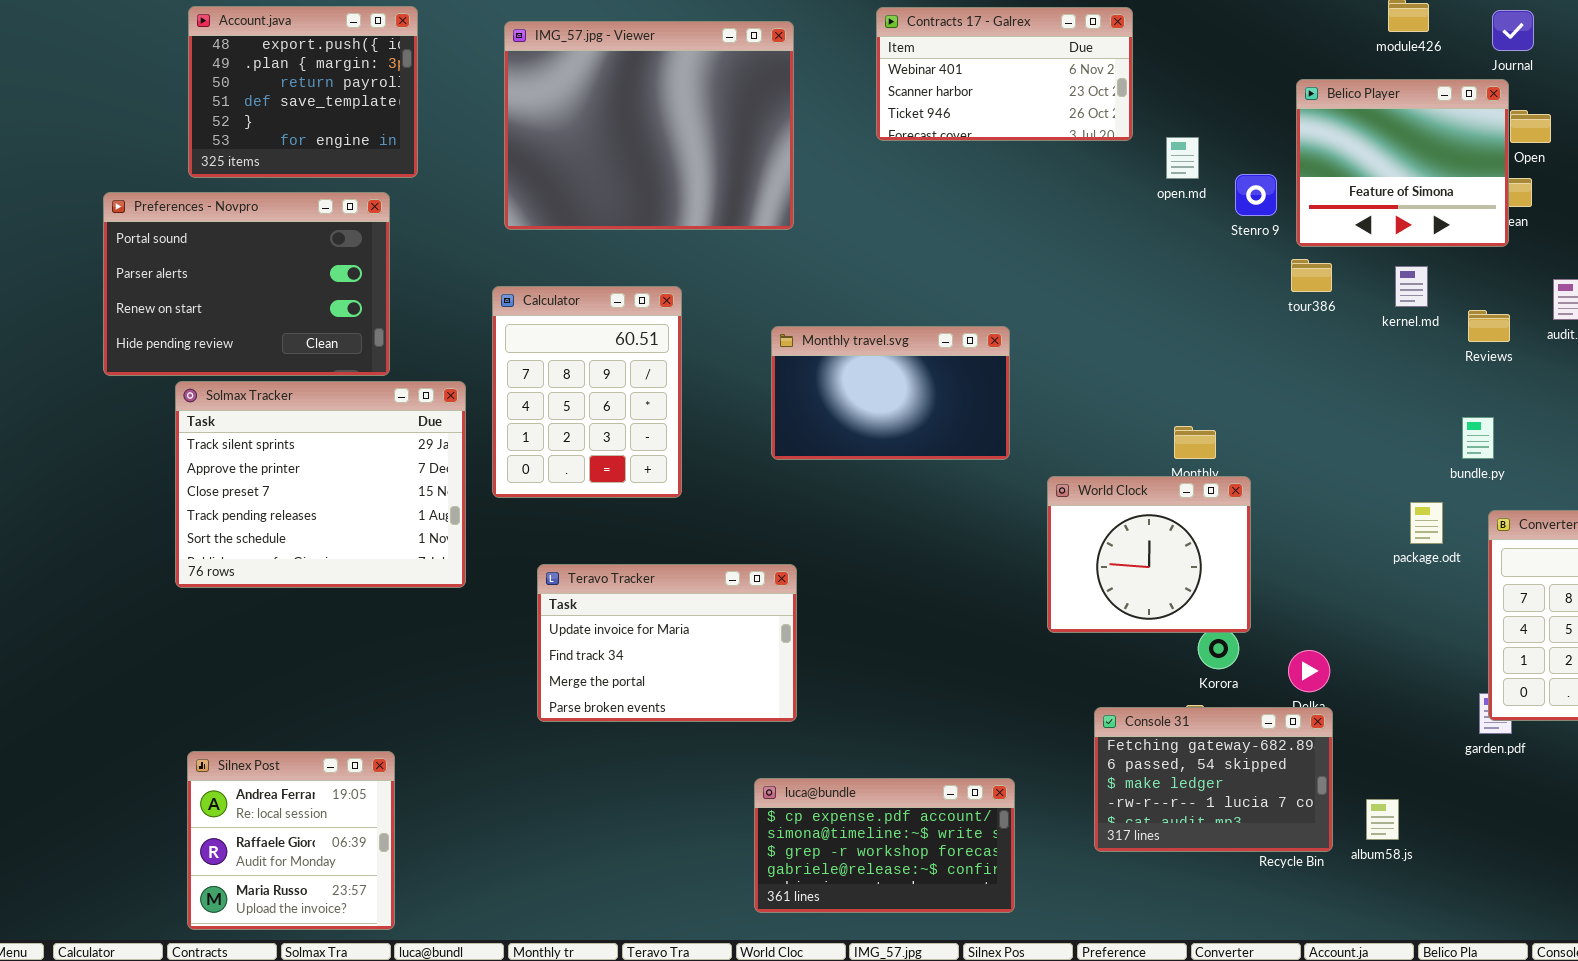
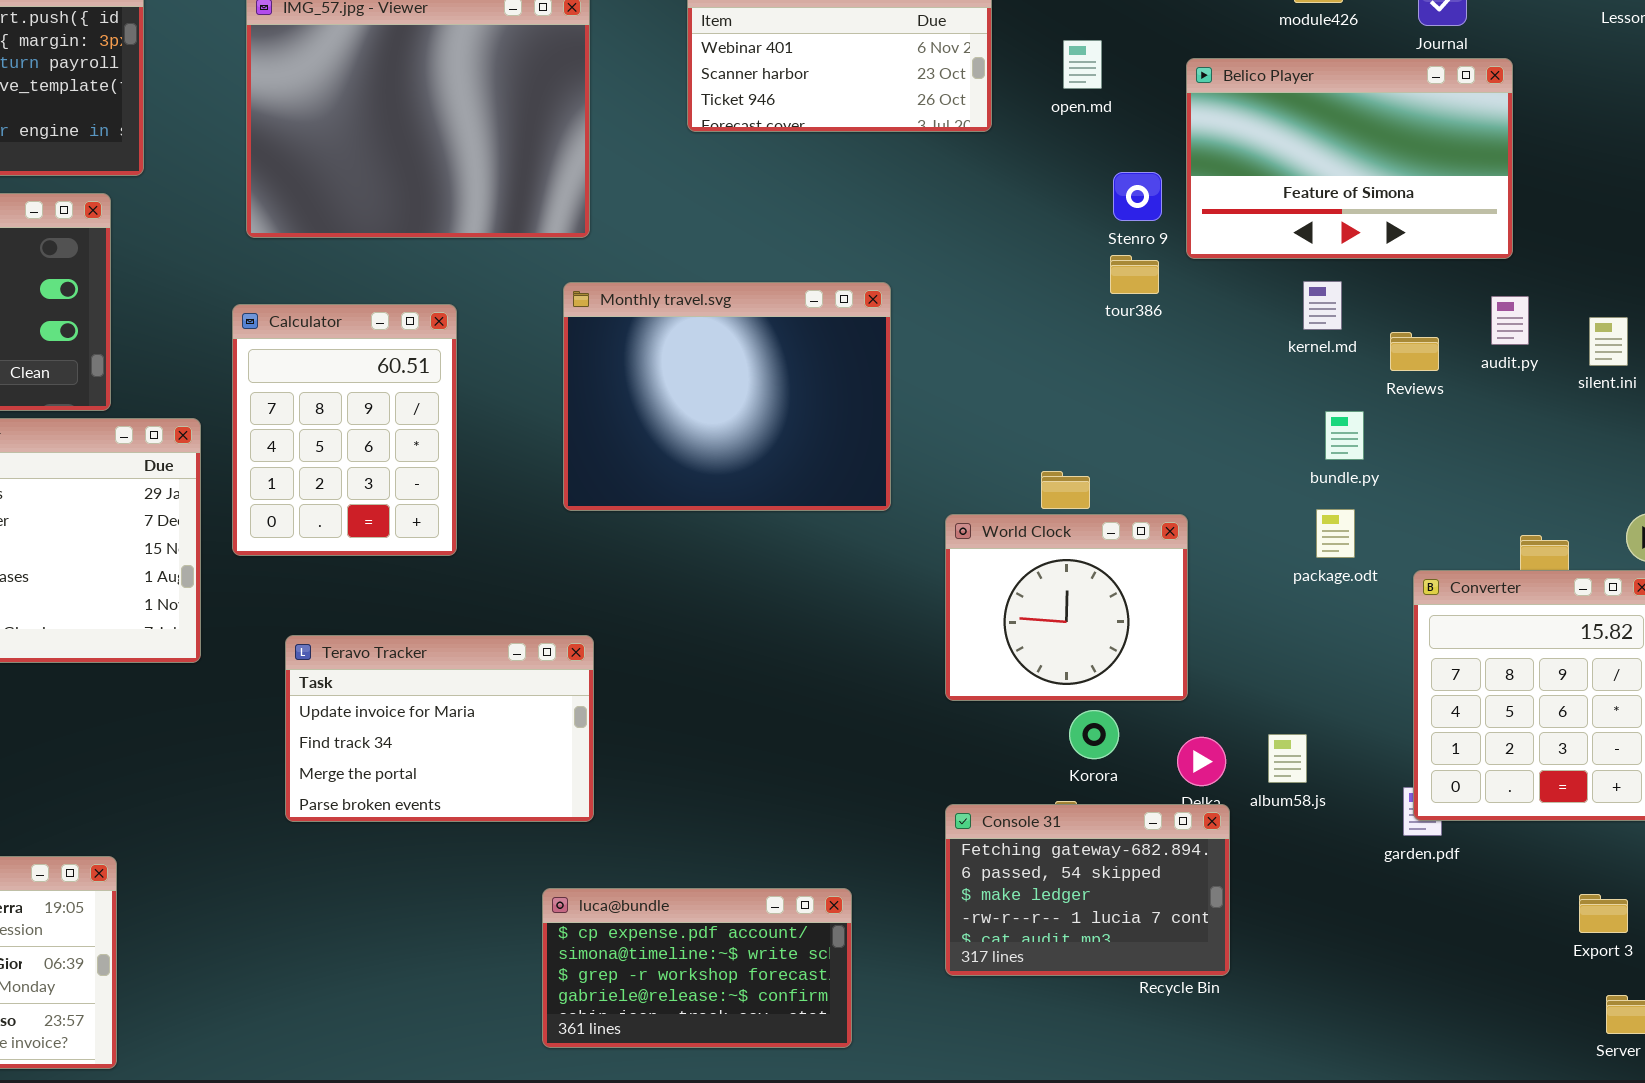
Belico Player: [1296,79,1509,247] -> [1186,58,1513,259], resized
open.md: [1166,137,1199,179] -> [1063,40,1102,89], moved
tour386: [1291,259,1332,292] -> [1110,255,1159,294], moved
Monthly travel.svg: [771,326,1010,460] -> [563,282,891,511], resized
bundle.py: [1462,417,1494,459] -> [1325,411,1364,460], moved
World Clock: [1047,476,1251,633] -> [945,514,1188,701], moved
package.odt: [1410,502,1443,544] -> [1316,509,1355,558], moved
album58.js: [1366,799,1399,840] -> [1268,734,1307,783], moved

